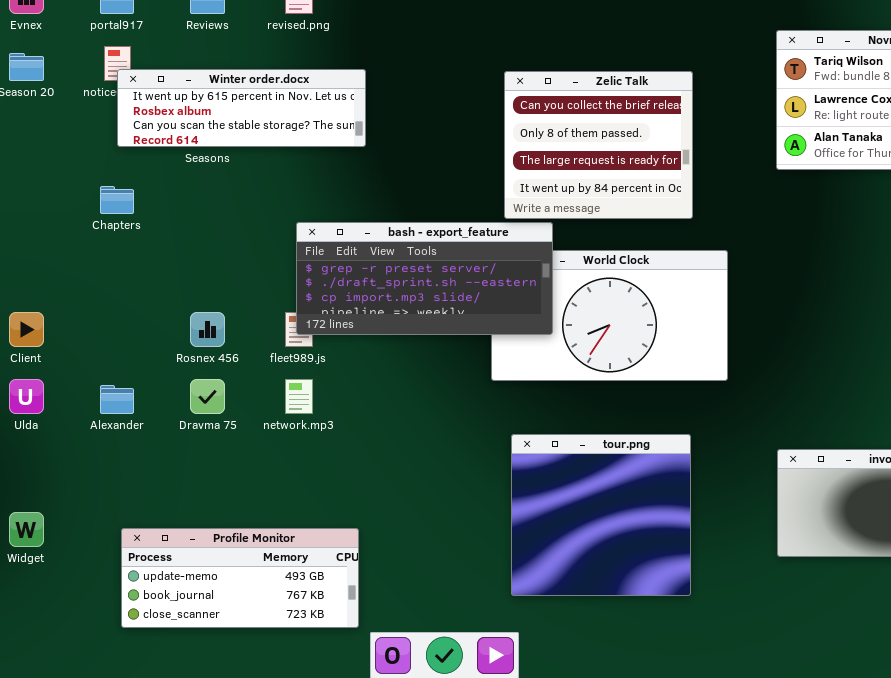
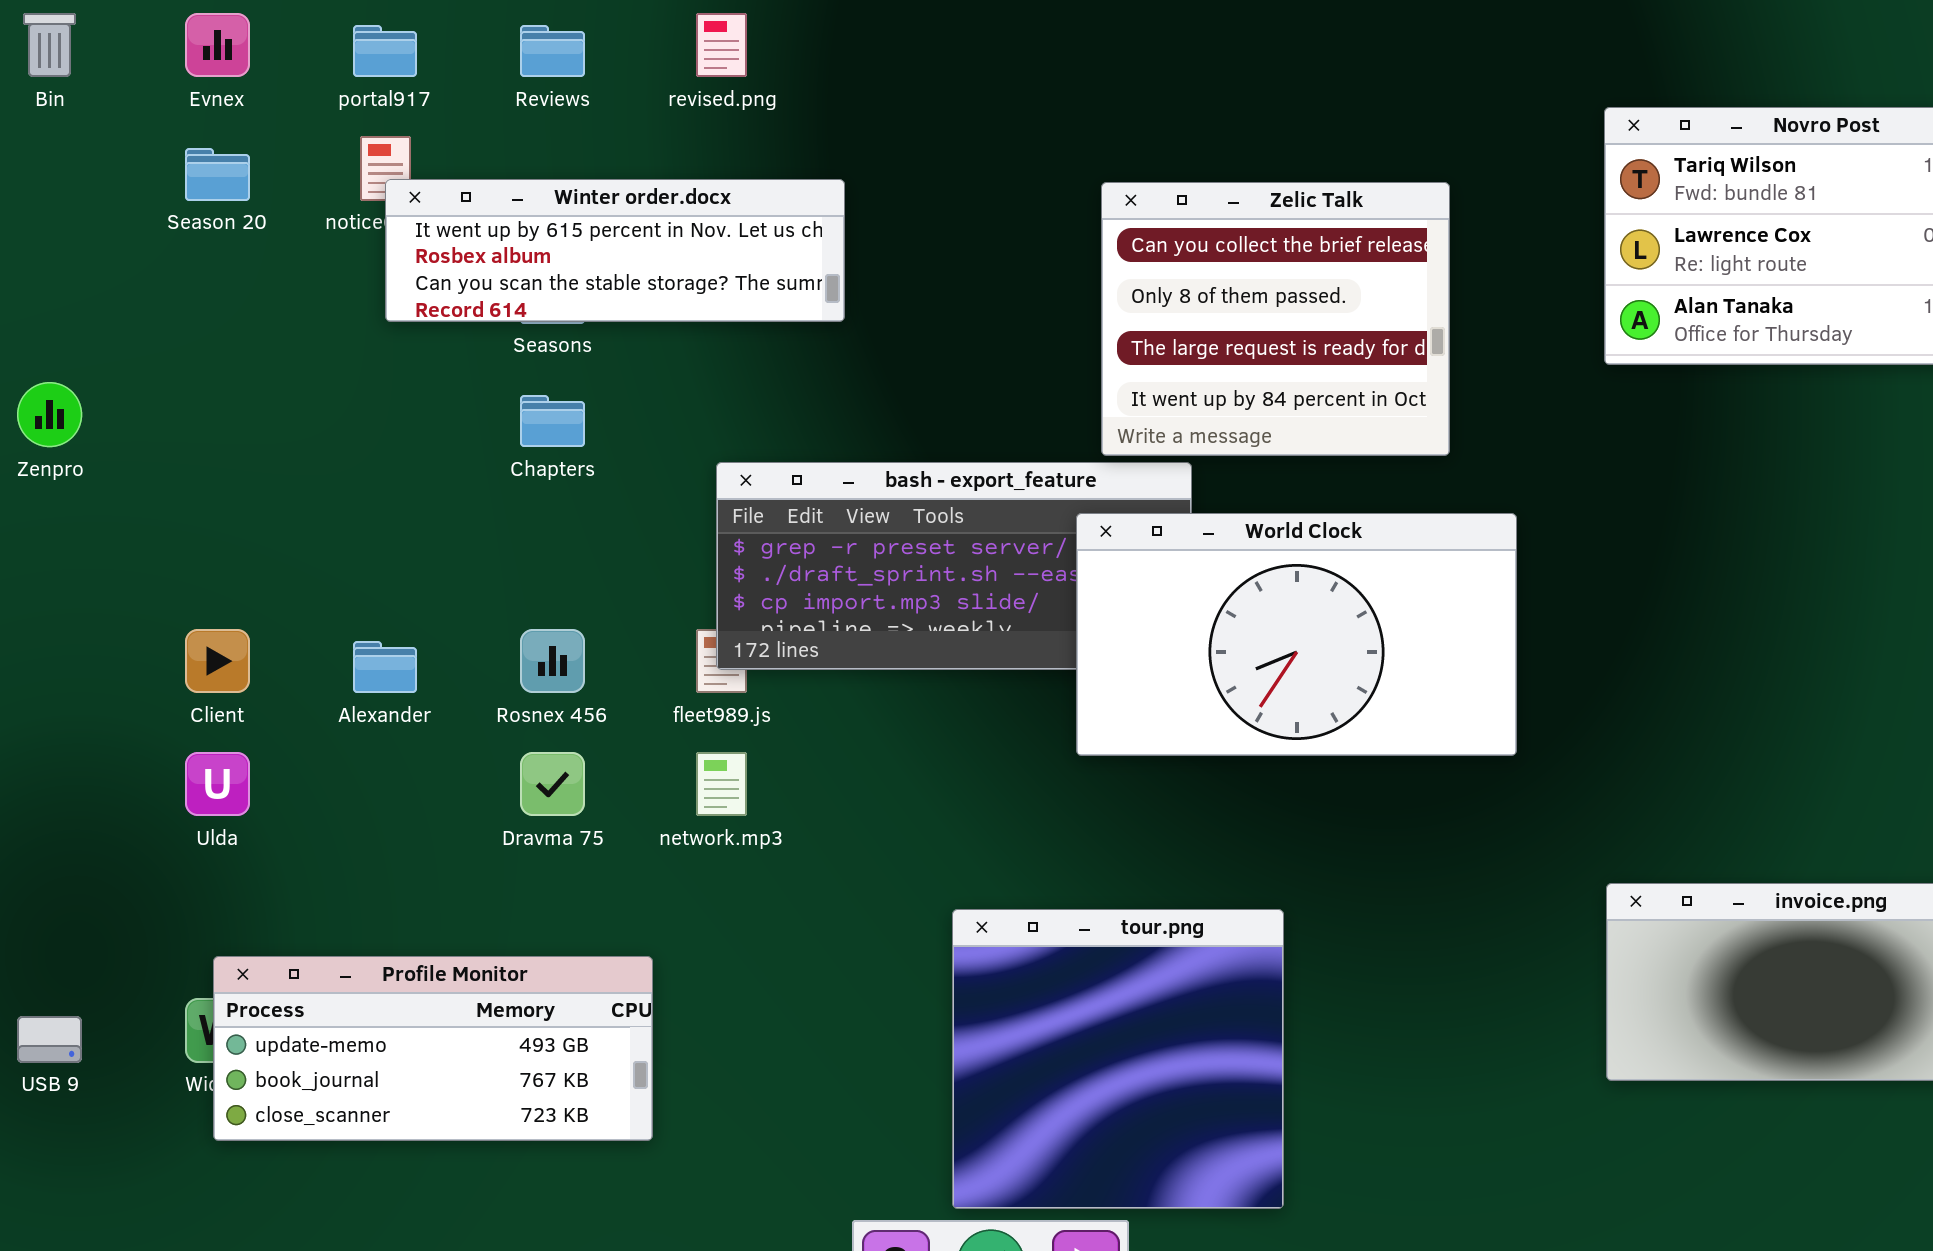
Chapters: [100,186,134,214] -> [520,395,585,447], moved
World Clock: [491,250,728,381] -> [1076,513,1517,756], raised
Alexander: [100,385,134,414] -> [353,641,417,693], moved
tour.png: [511,434,691,596] -> [952,909,1284,1209], moved
Profile Monitor: [121,528,359,628] -> [213,956,653,1141], moved

